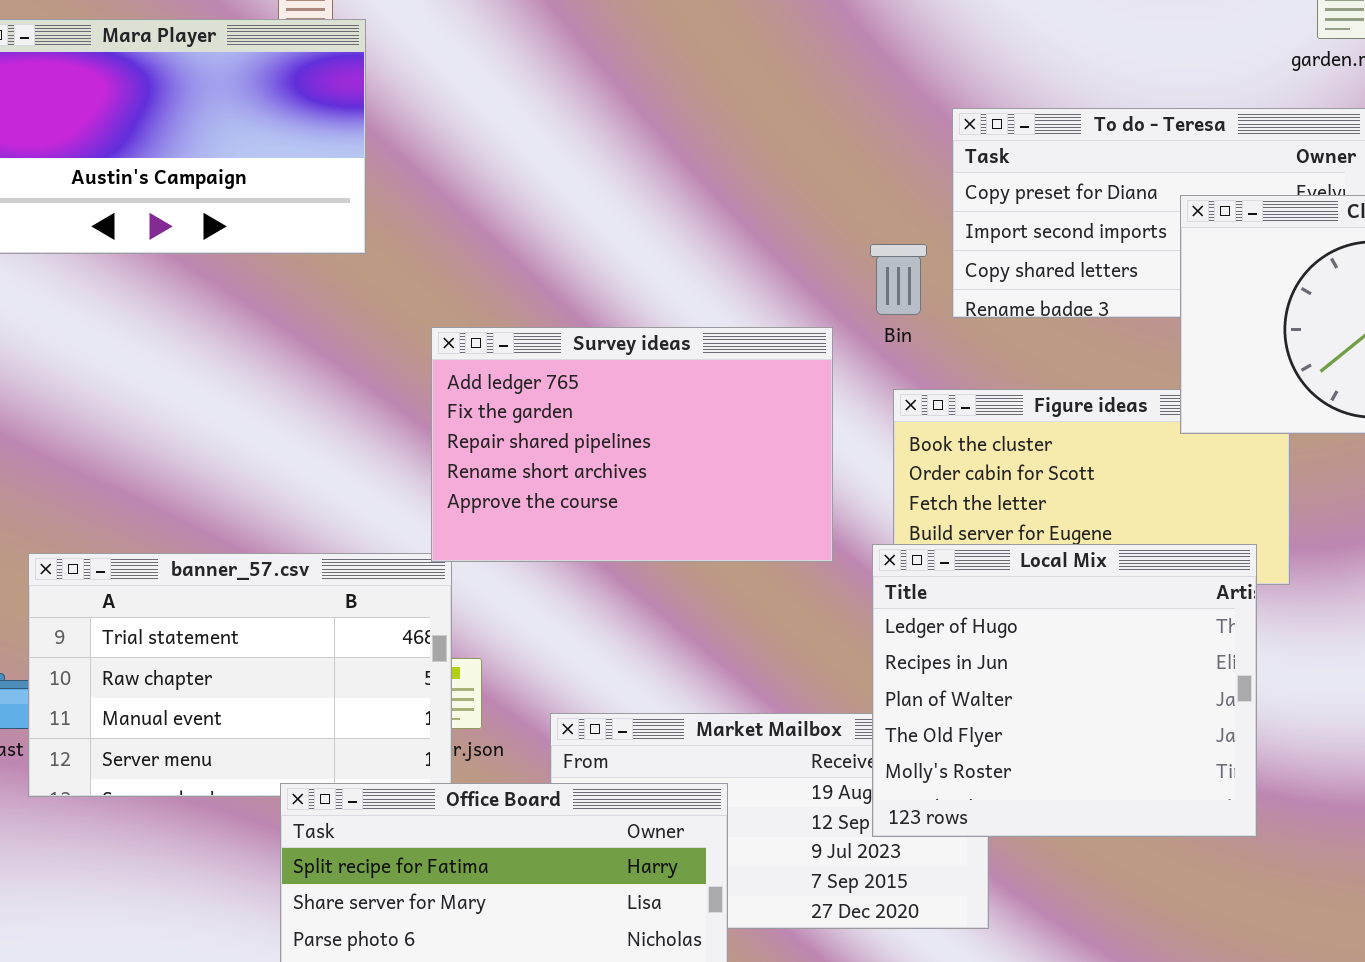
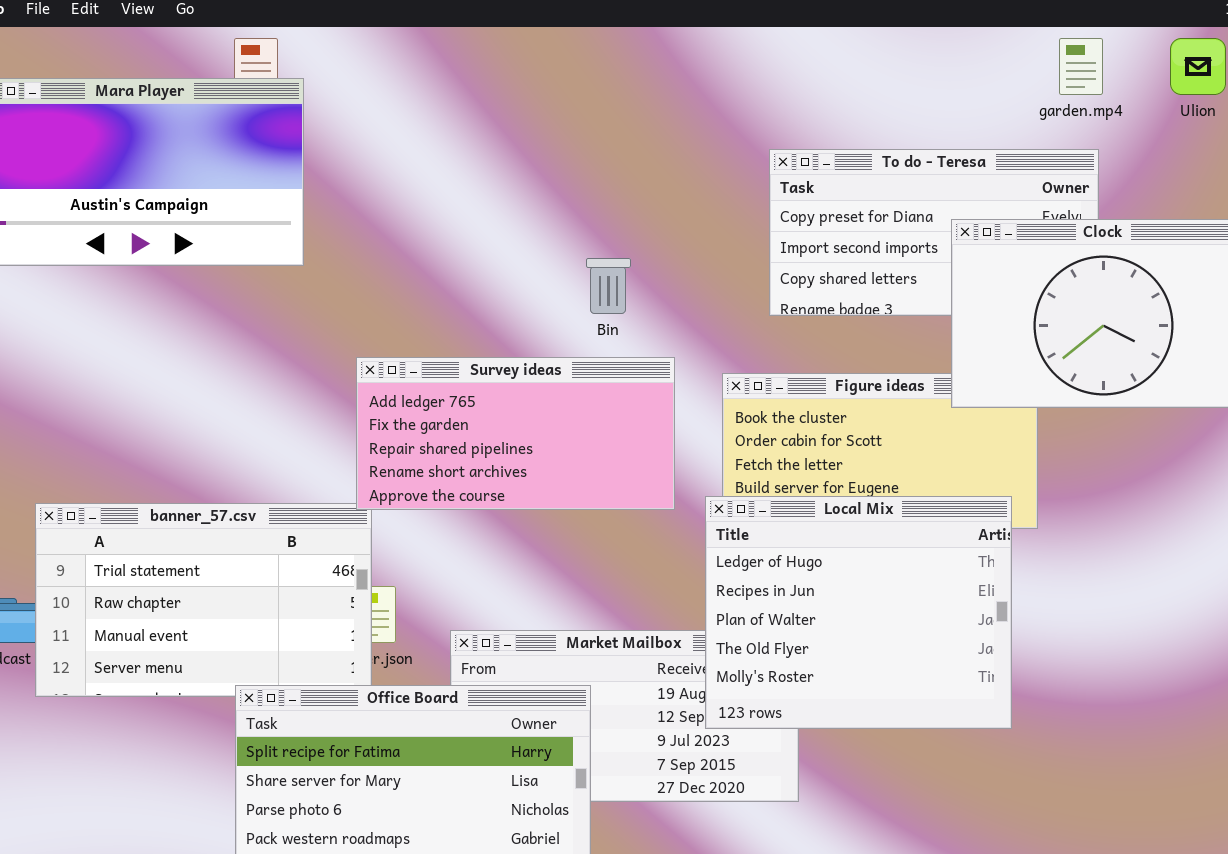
Bin: [870,244,927,315] -> [586,258,631,314], moved
Survey ideas: [431,327,833,562] -> [356,357,675,510], resized

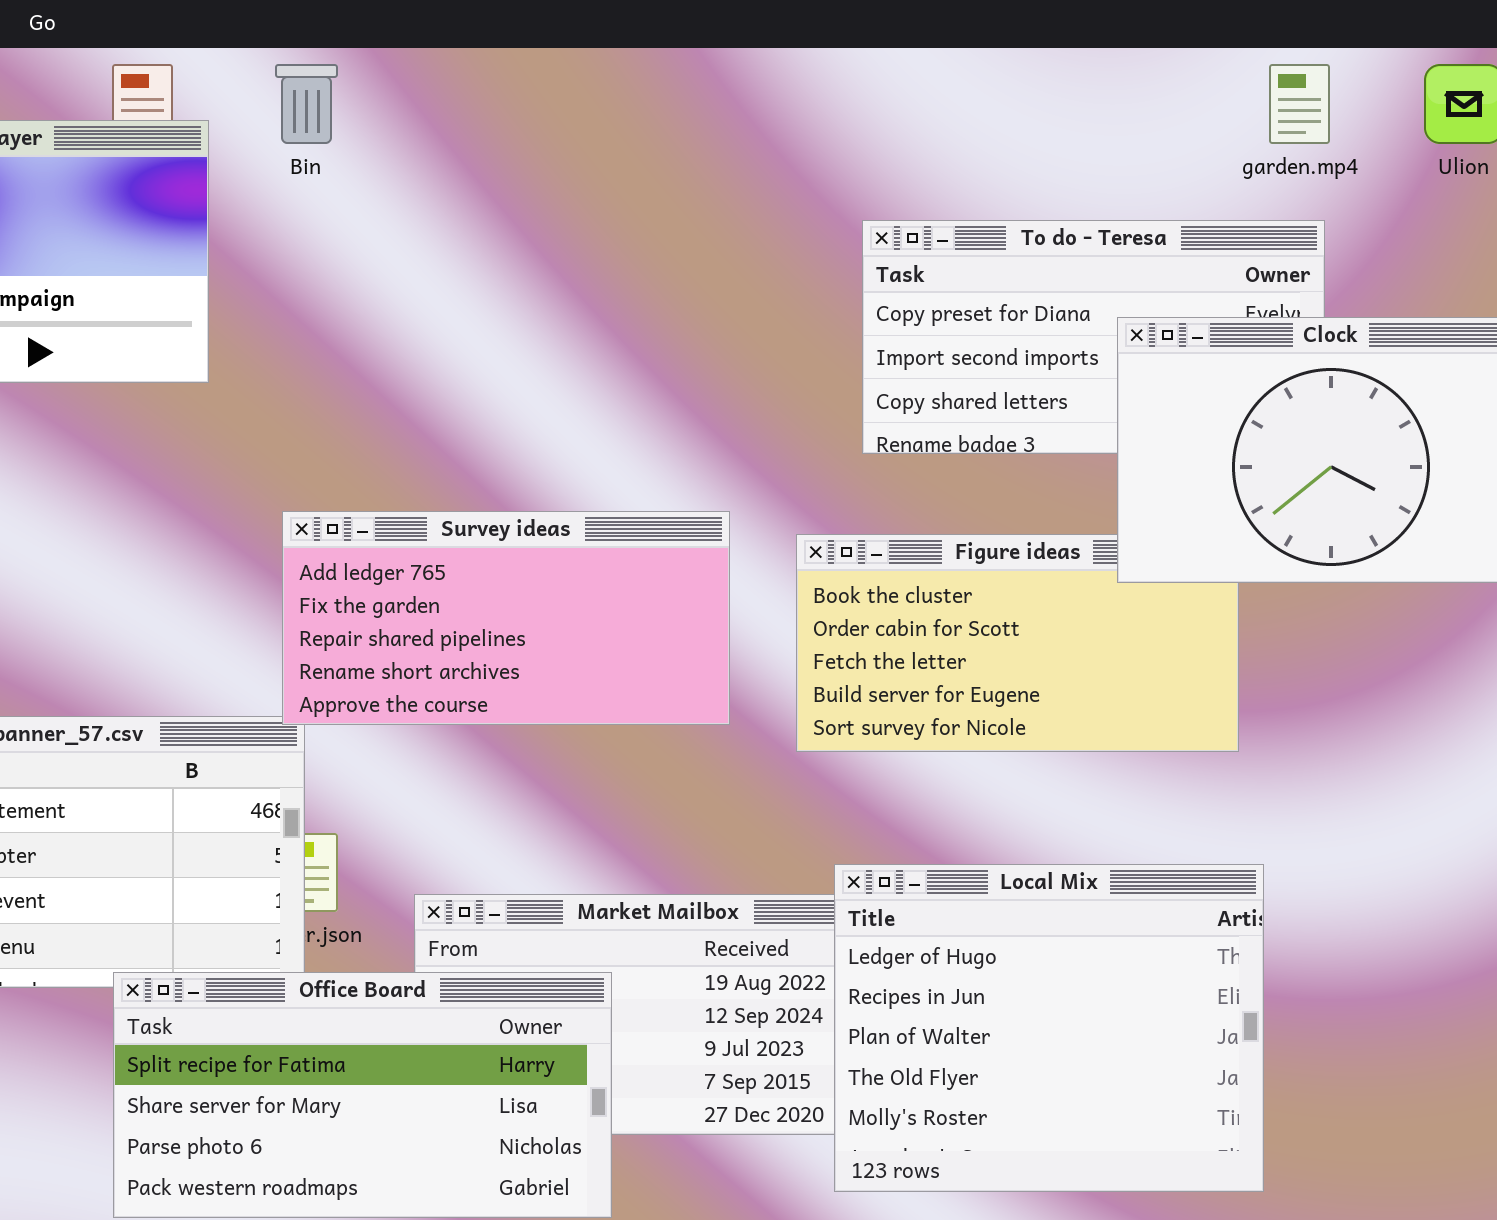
Bin: [586,258,631,314] -> [275,64,338,144], moved
Local Mix: [705,496,1012,729] -> [834,864,1264,1192], moved

